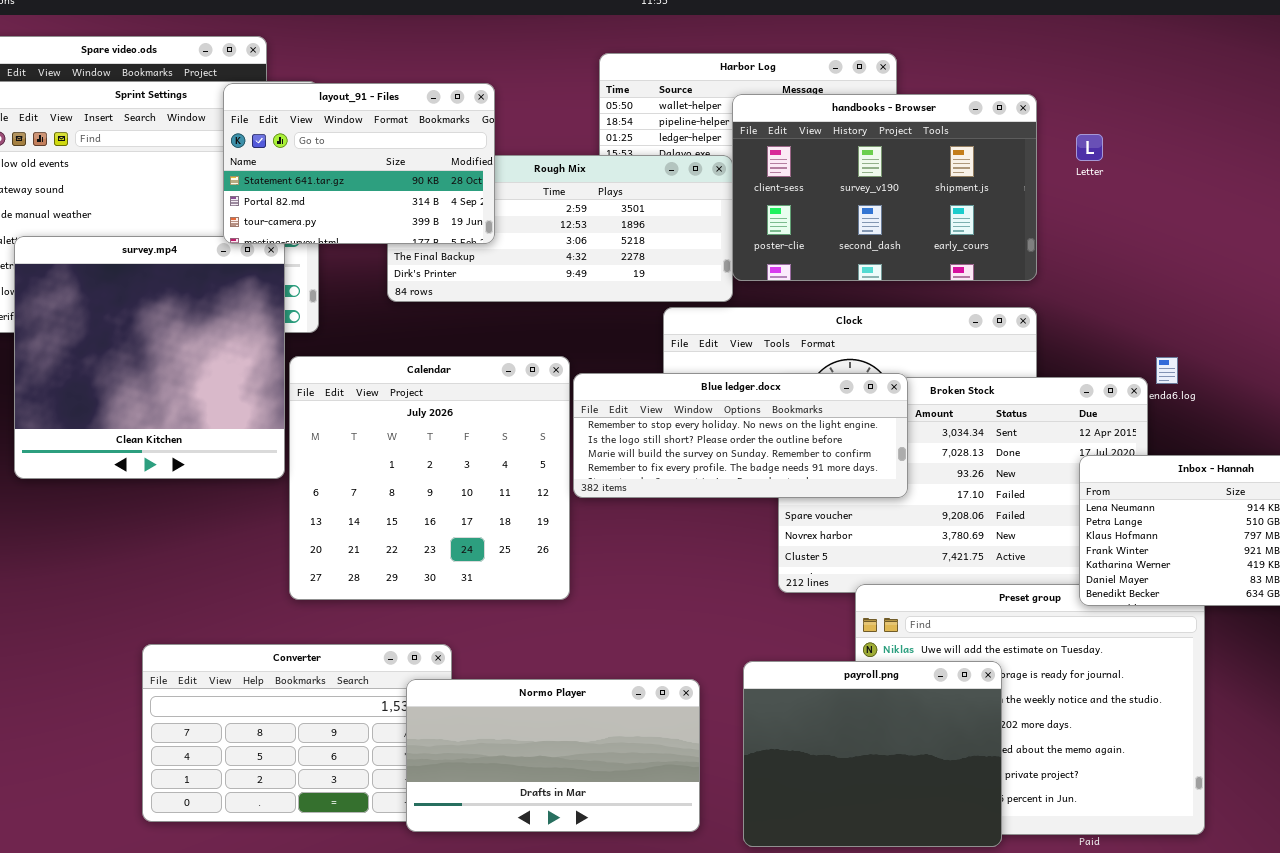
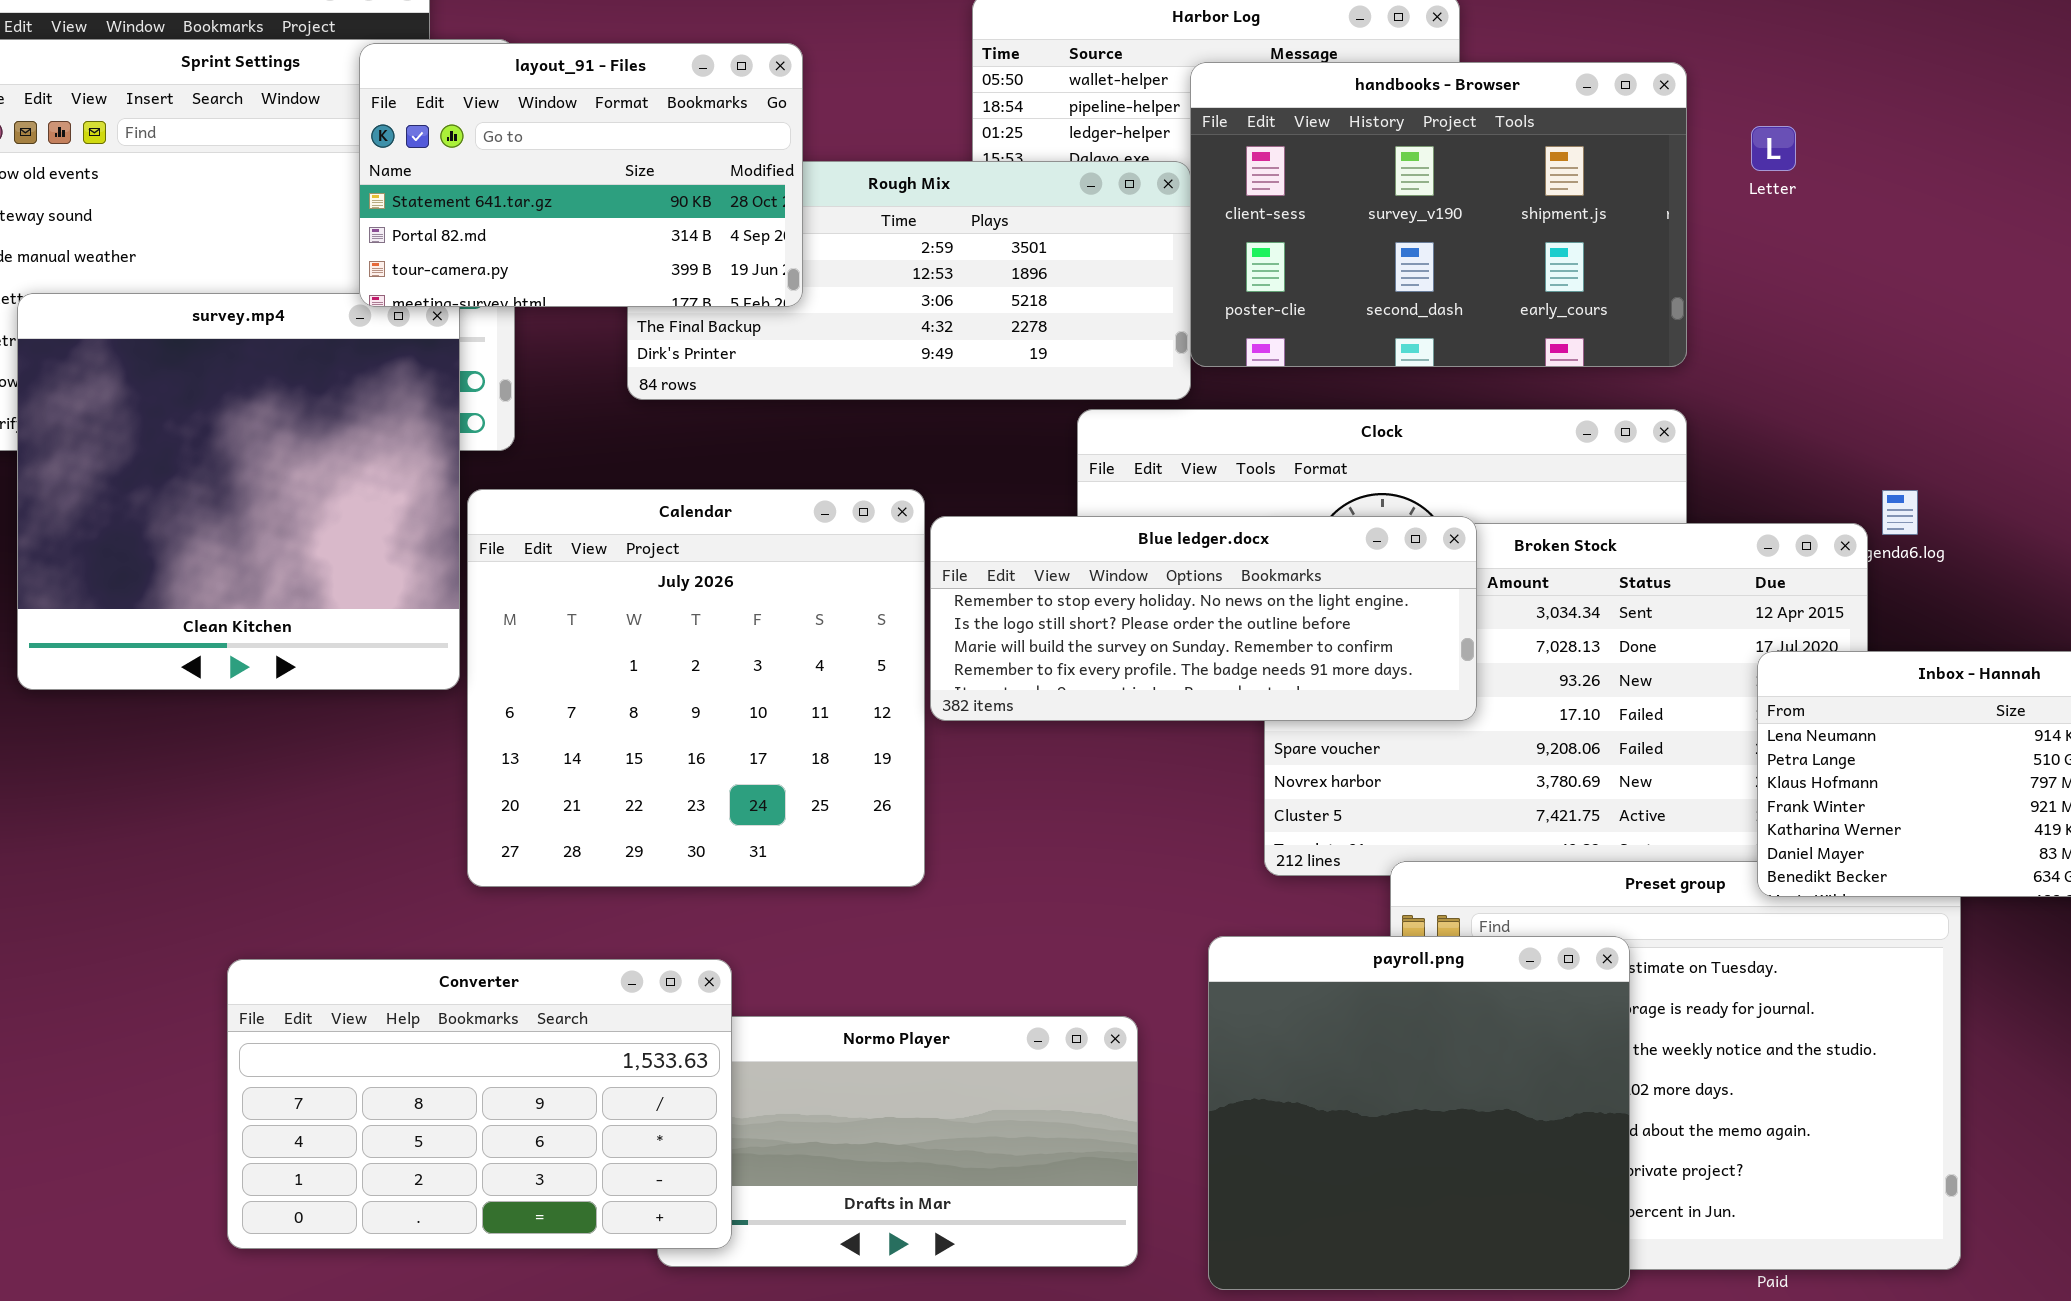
Converter: [142,644,452,822] -> [227,959,732,1249], raised
payroll.png: [743,661,1002,847] -> [1208,936,1630,1290], resized

